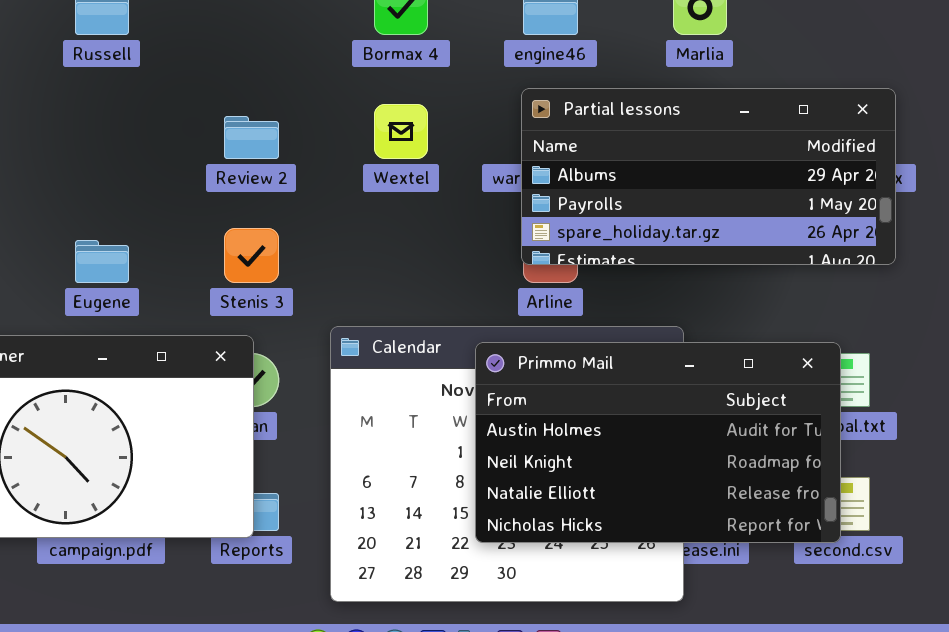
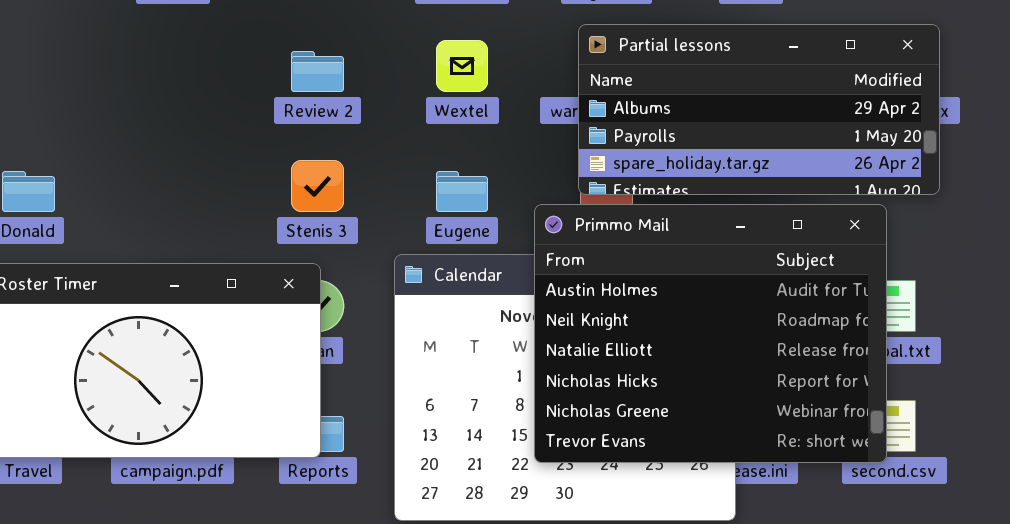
Eugene: [75,240,129,283] -> [436,171,488,212], moved
Primmo Mail: [475,342,841,543] -> [534,204,887,463], resized

